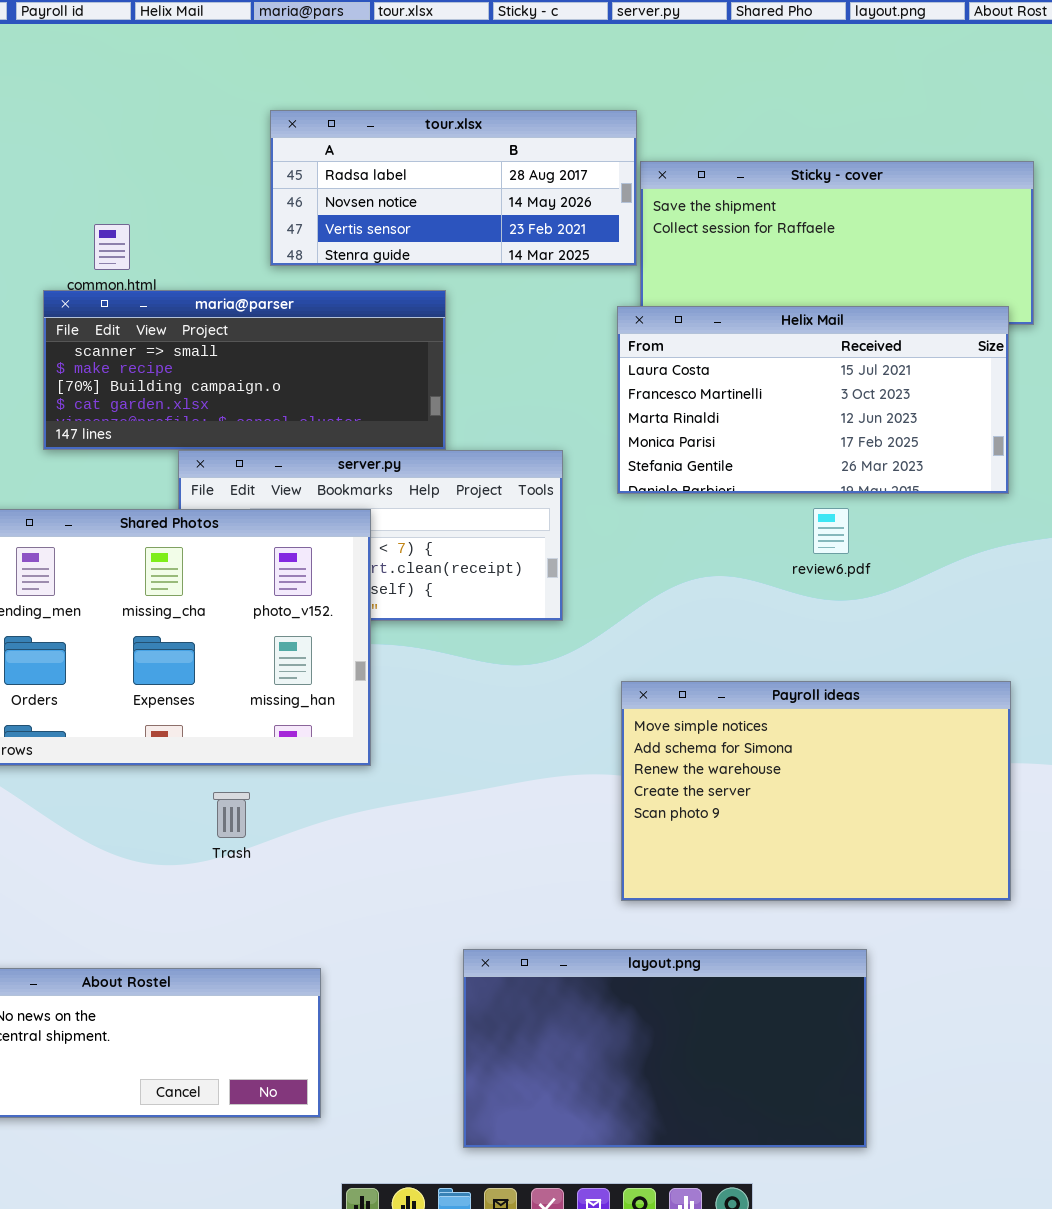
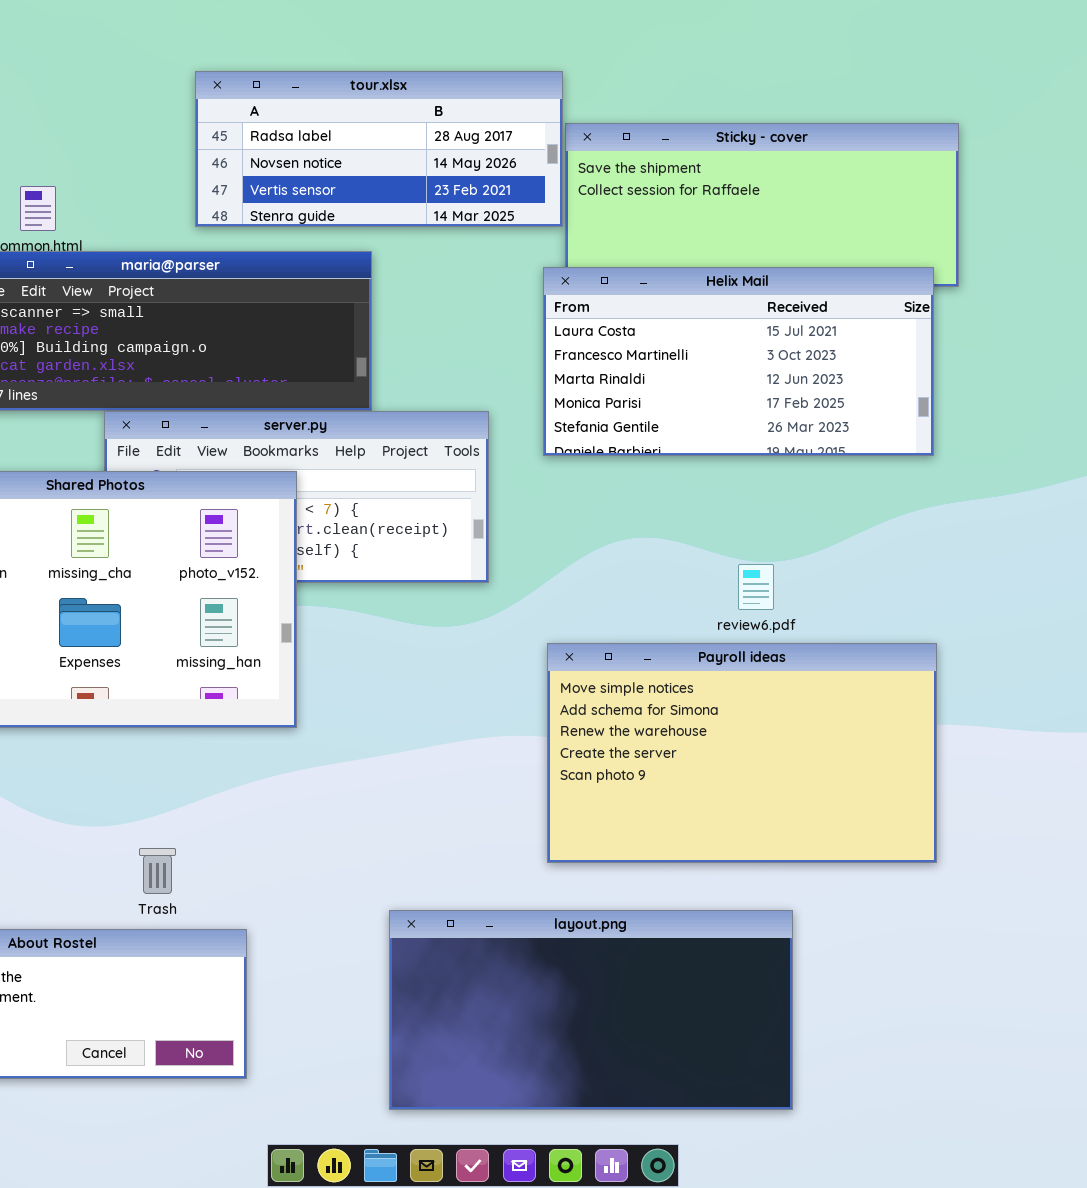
review6.pdf: [813,508,849,554] -> [738,564,774,610], moved
Trash: [213,792,250,838] -> [139,848,176,894], moved

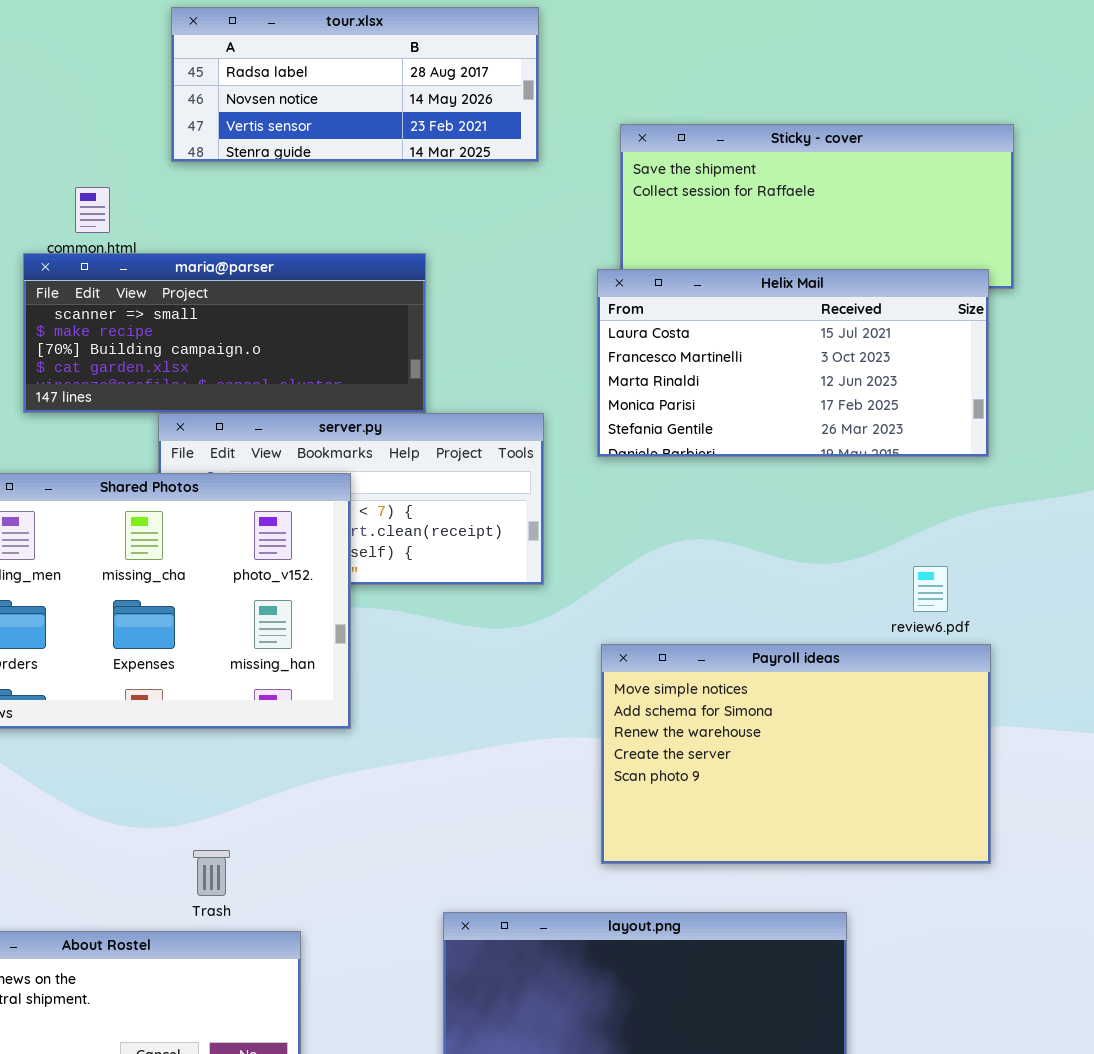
tour.xlsx: [195,71,563,227] -> [171,7,539,162], moved
review6.pdf: [738,564,774,610] -> [913,566,948,612], moved

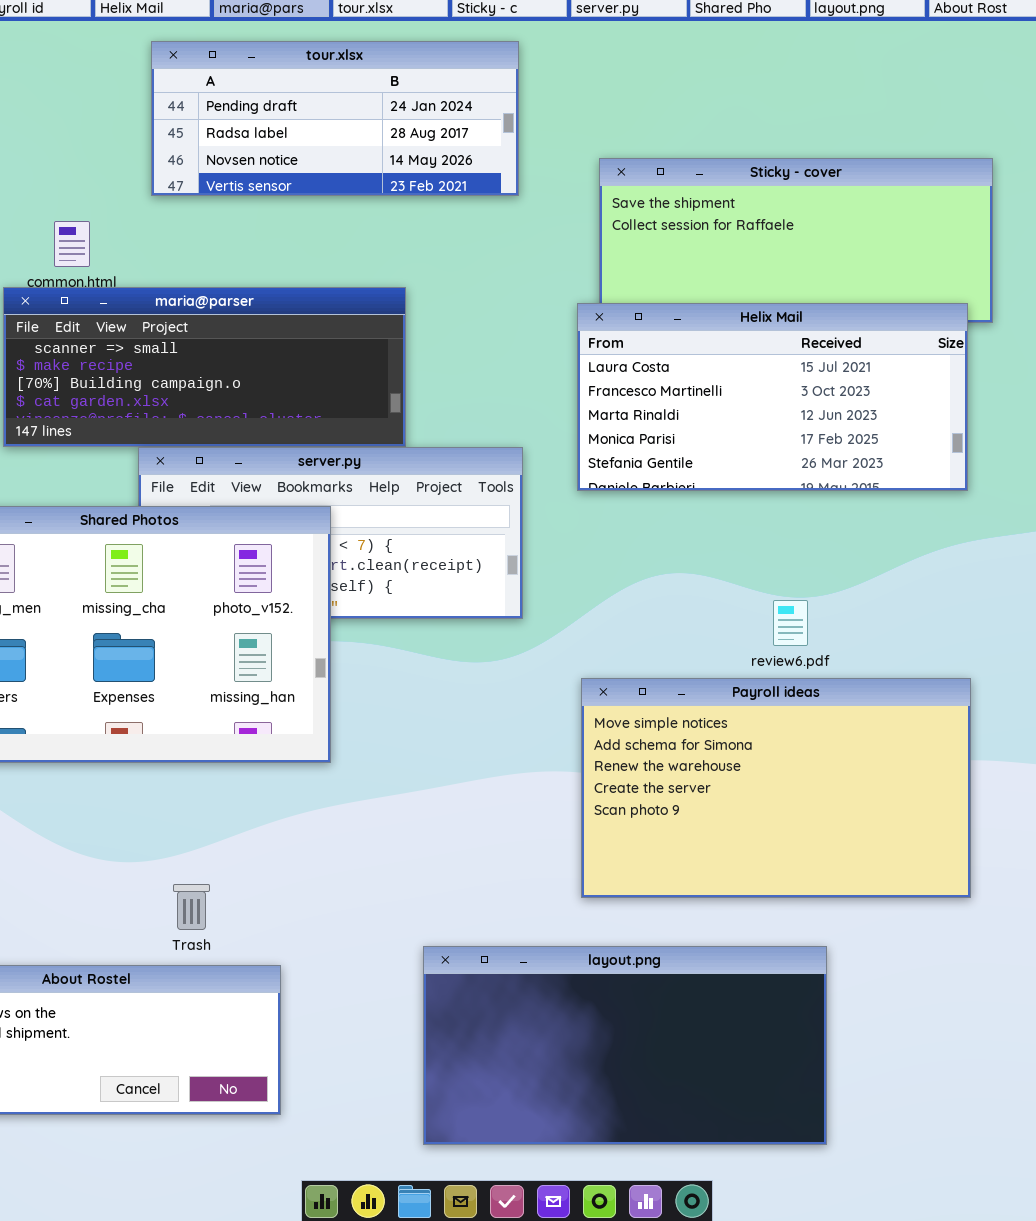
tour.xlsx: [171,7,539,162] -> [151,41,519,196], scrolled up 1 row
review6.pdf: [913,566,948,612] -> [773,600,808,646], moved

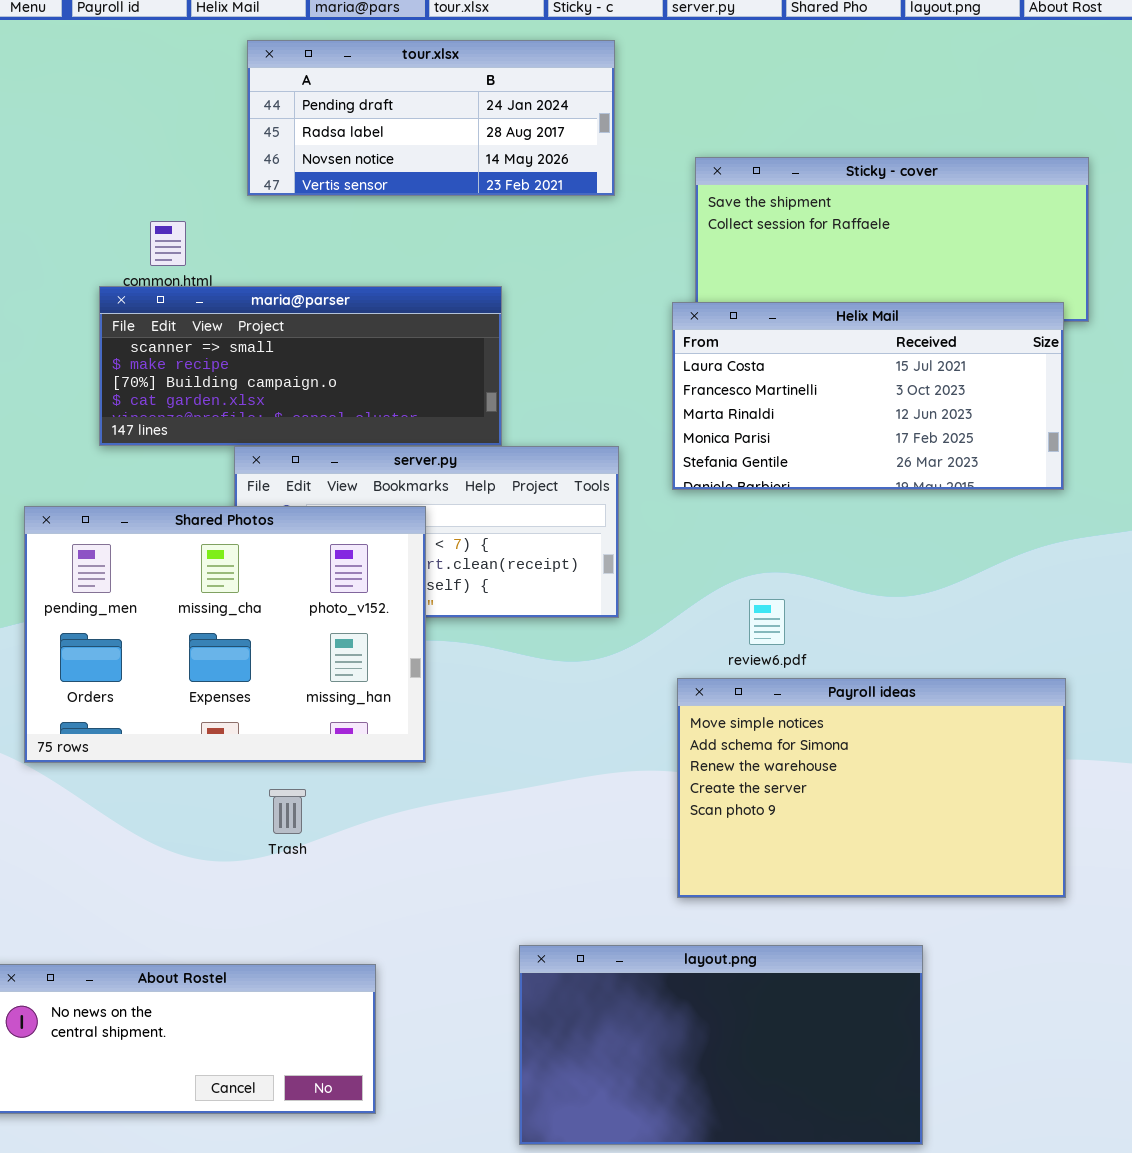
review6.pdf: [773,600,808,646] -> [749,599,785,645], moved
Trash: [173,884,210,930] -> [269,789,306,834], moved

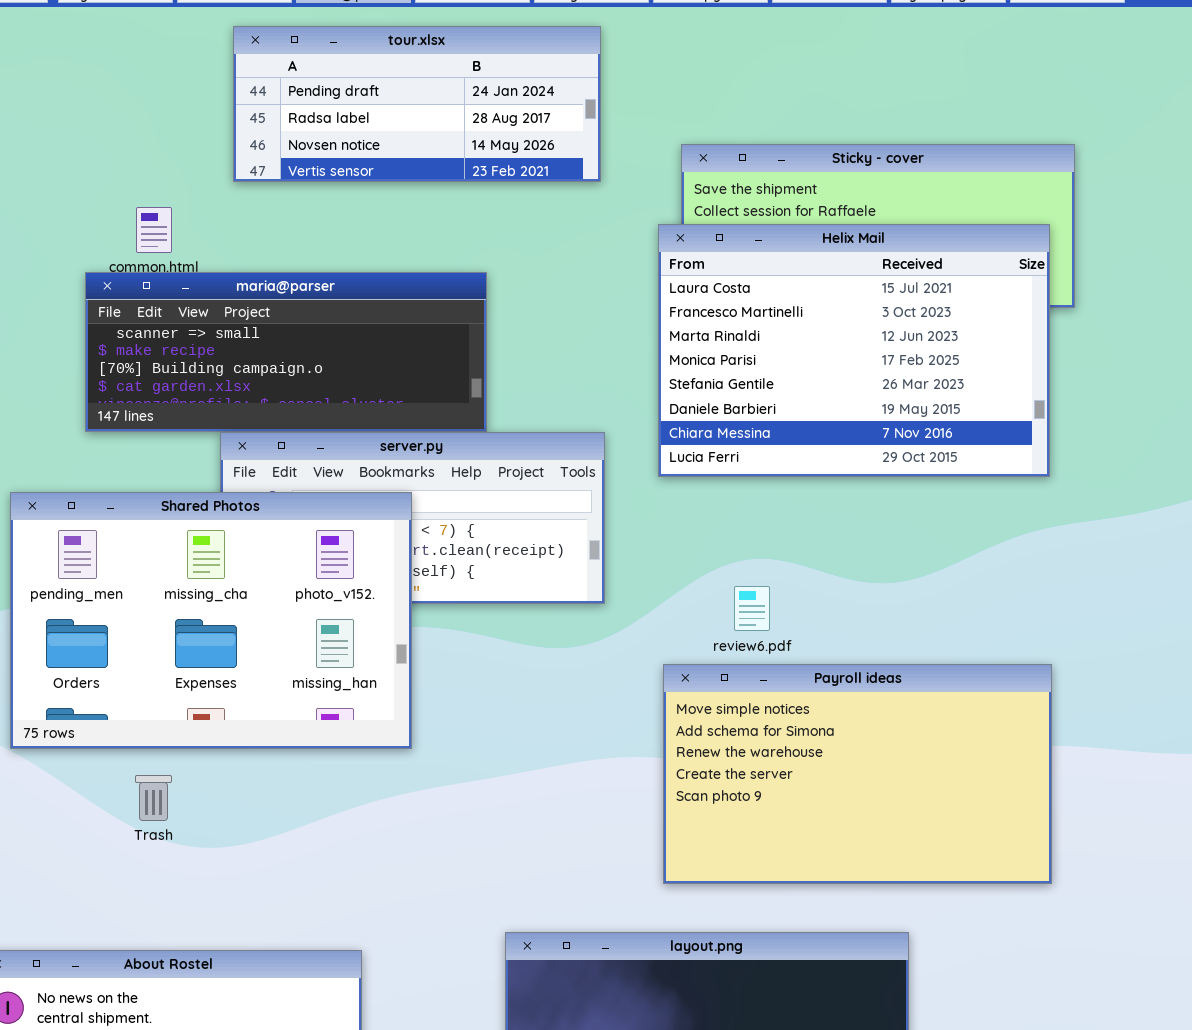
Helix Mail: [672,302,1064,490] -> [658,224,1050,477], resized
Trash: [269,789,306,834] -> [135,775,172,821], moved

